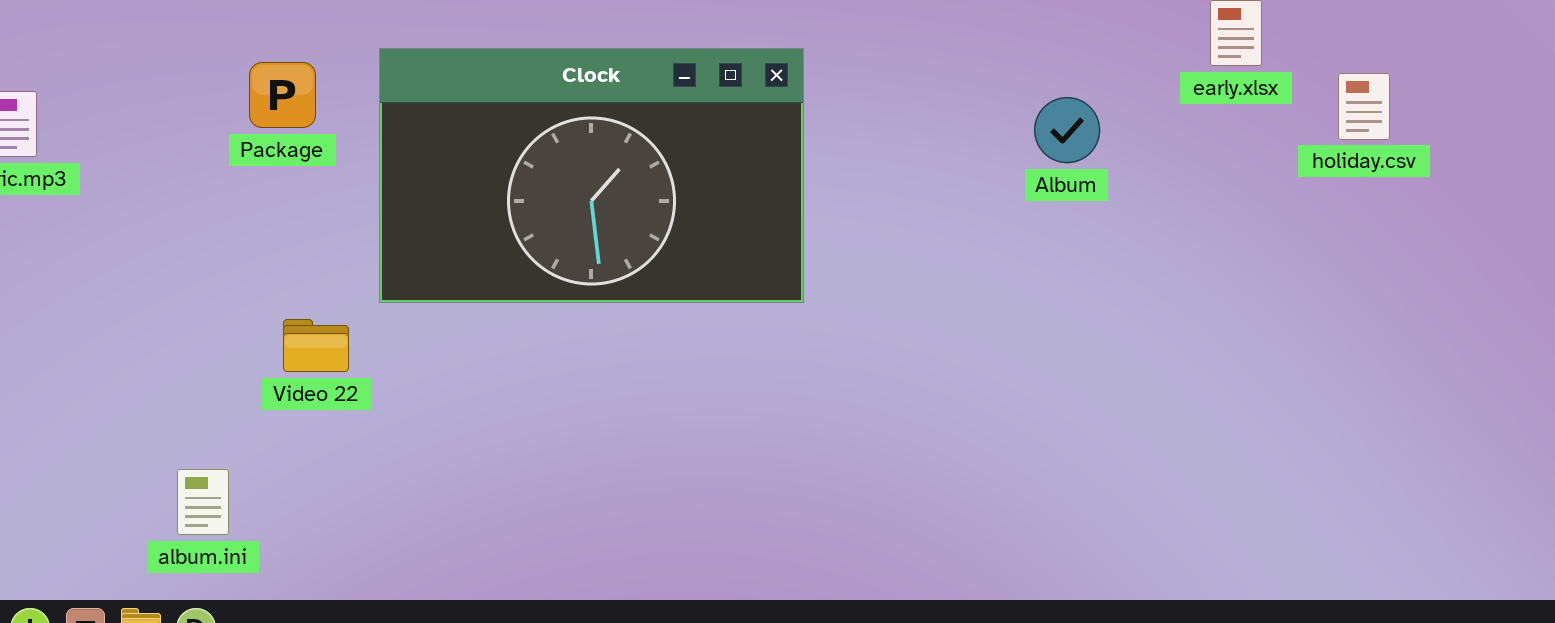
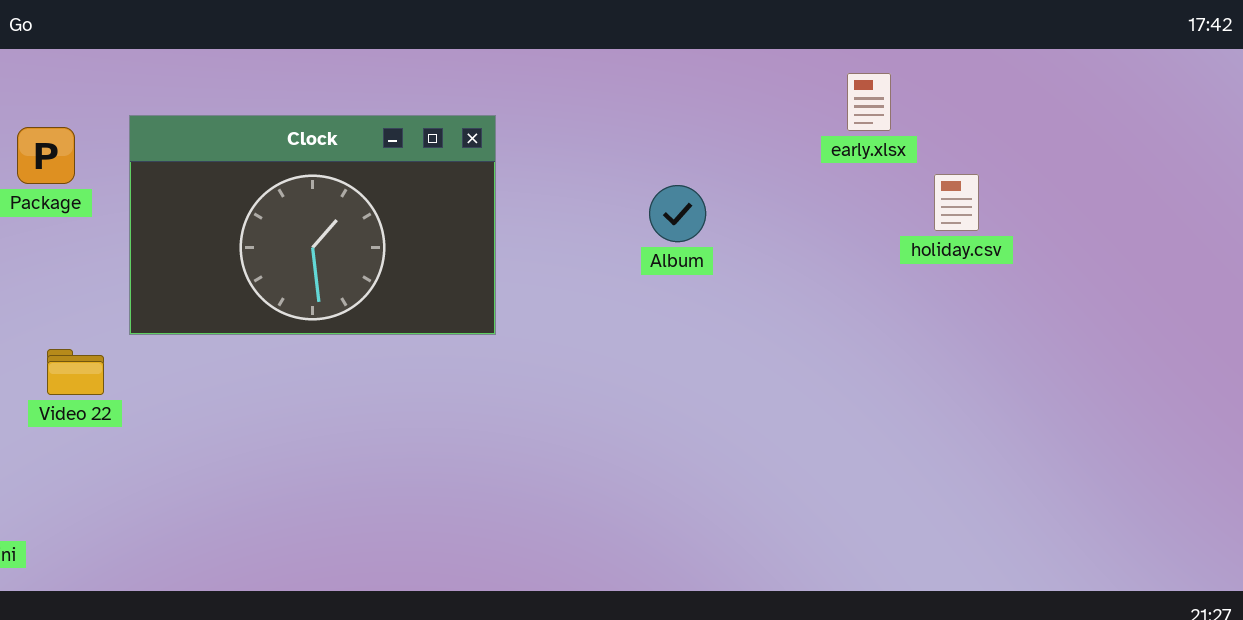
holiday.csv: [1338,73,1390,140] -> [934,174,979,231], moved
Album: [1034,97,1100,163] -> [649,185,706,242], moved

